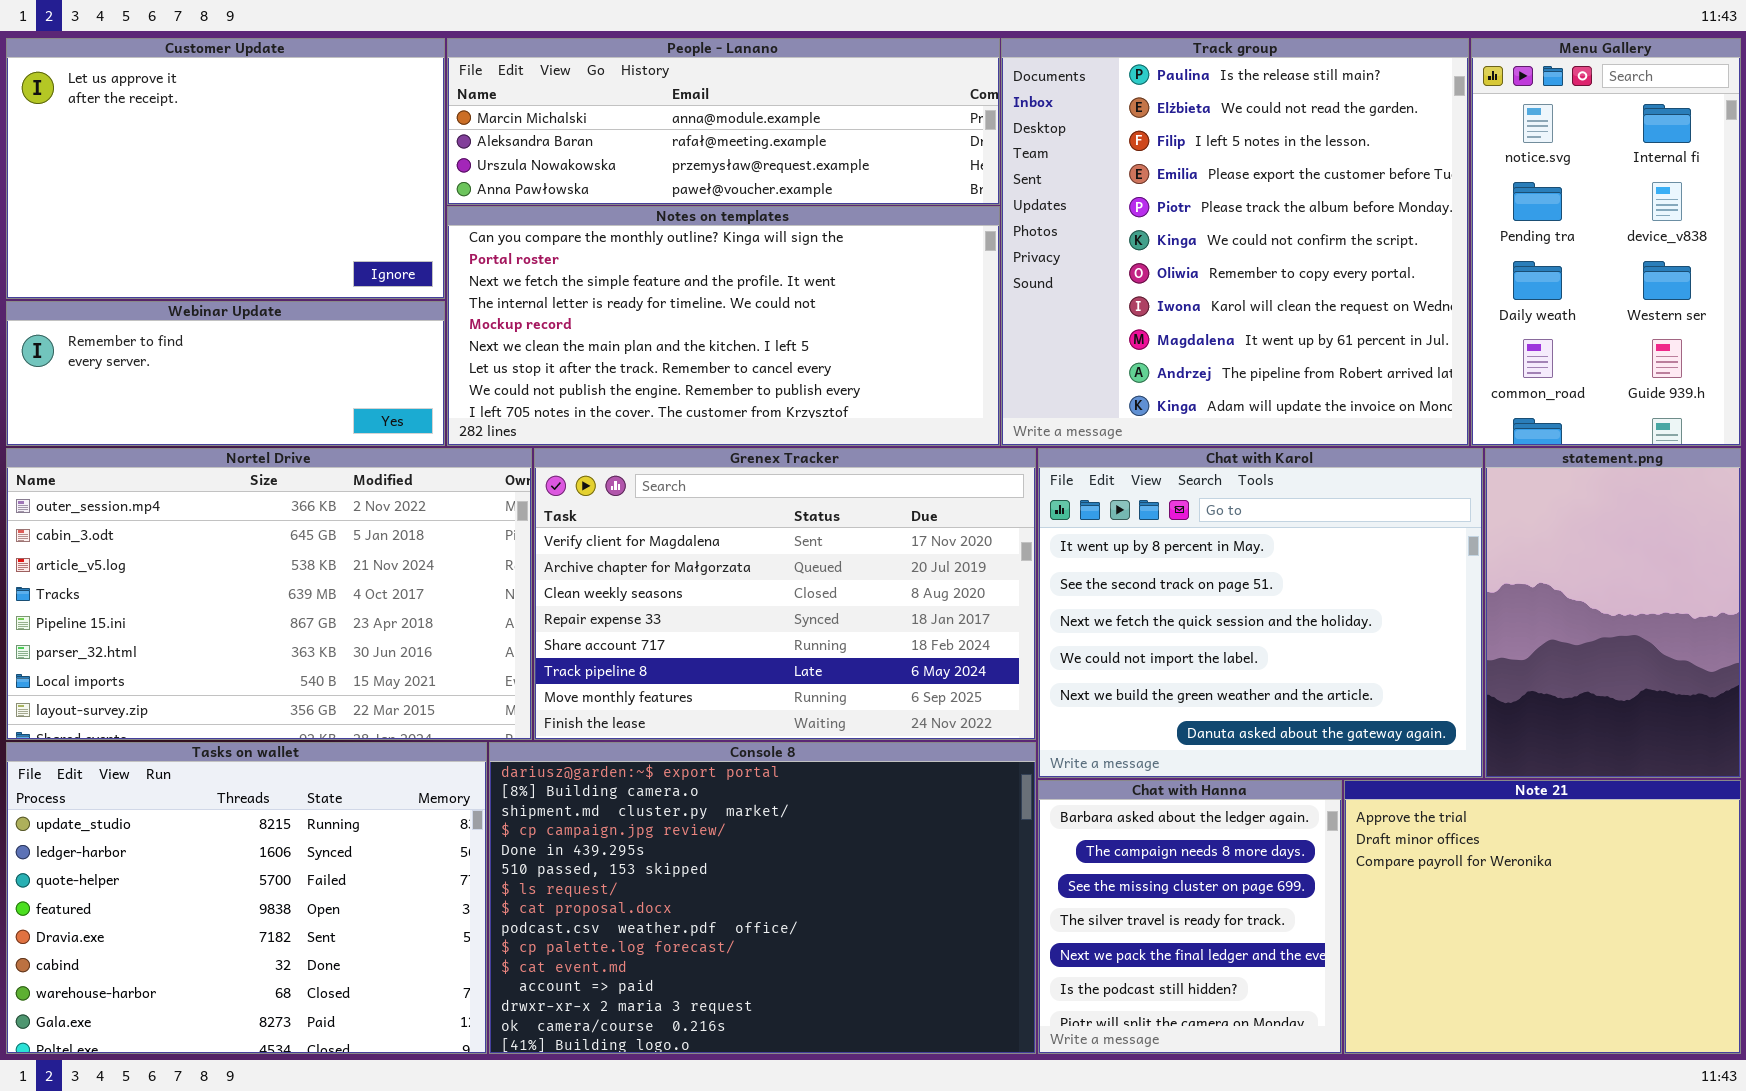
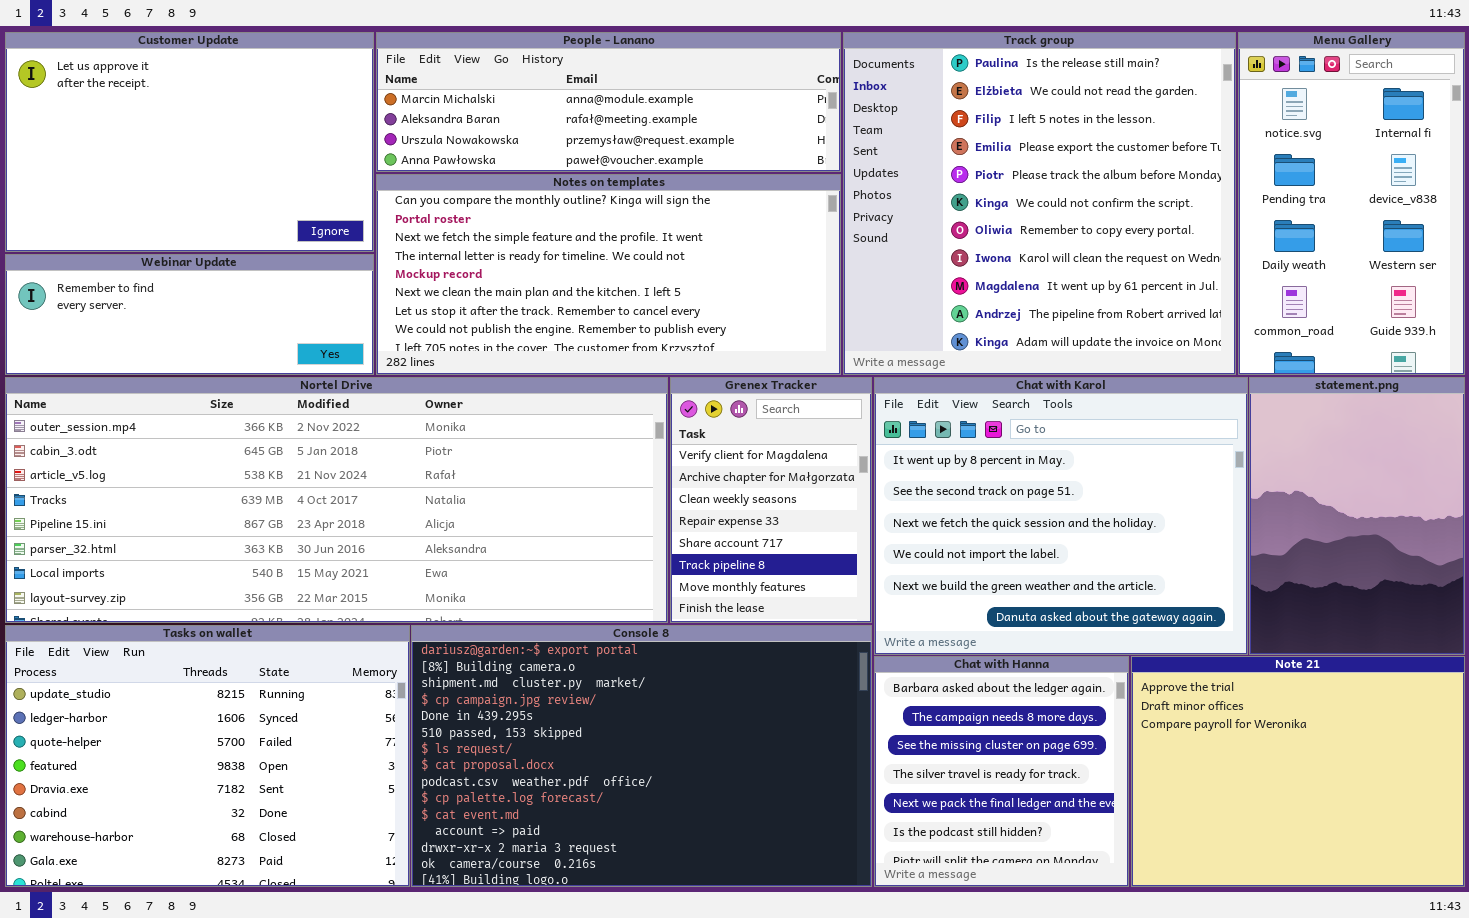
Nortel Drive: [6,448,532,740] -> [5,377,668,623], resized
Grenex Tracker: [534,448,1036,740] -> [670,377,872,623], resized

